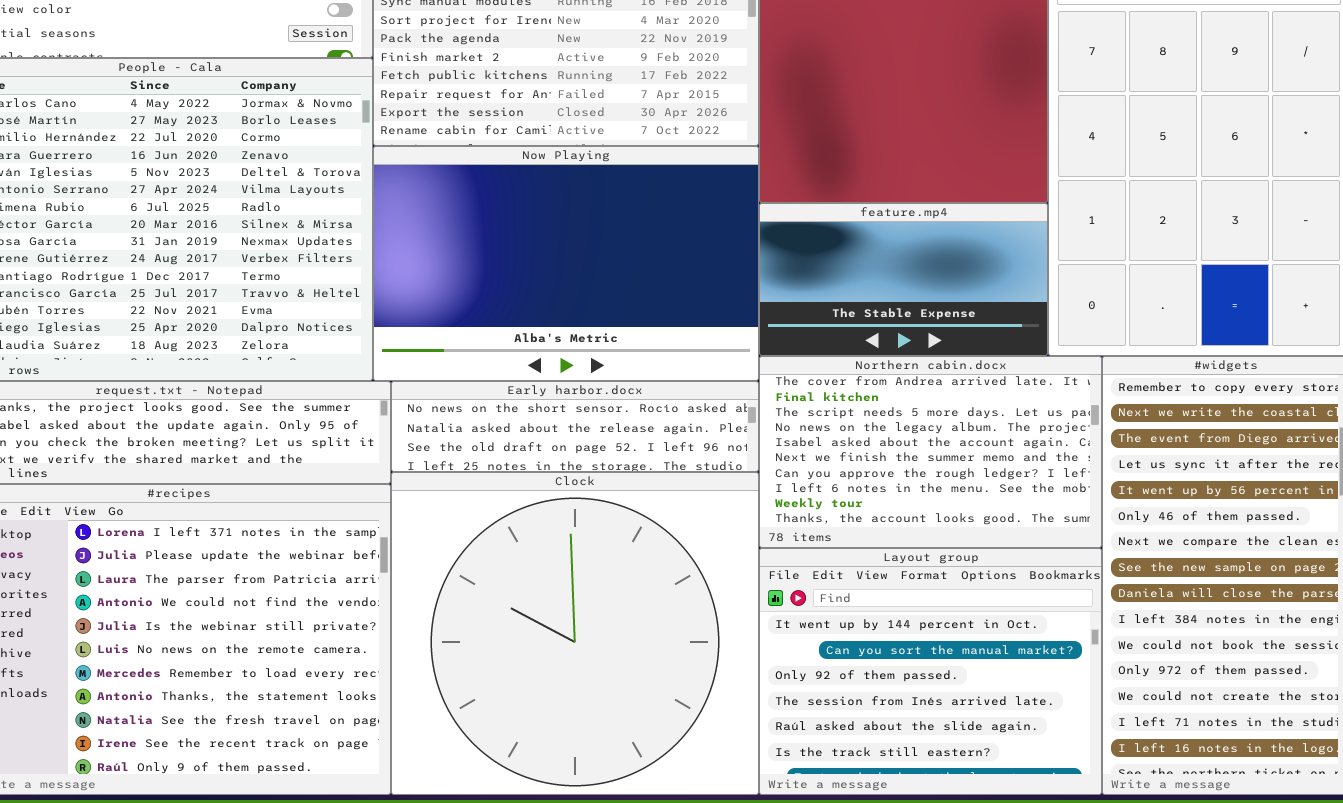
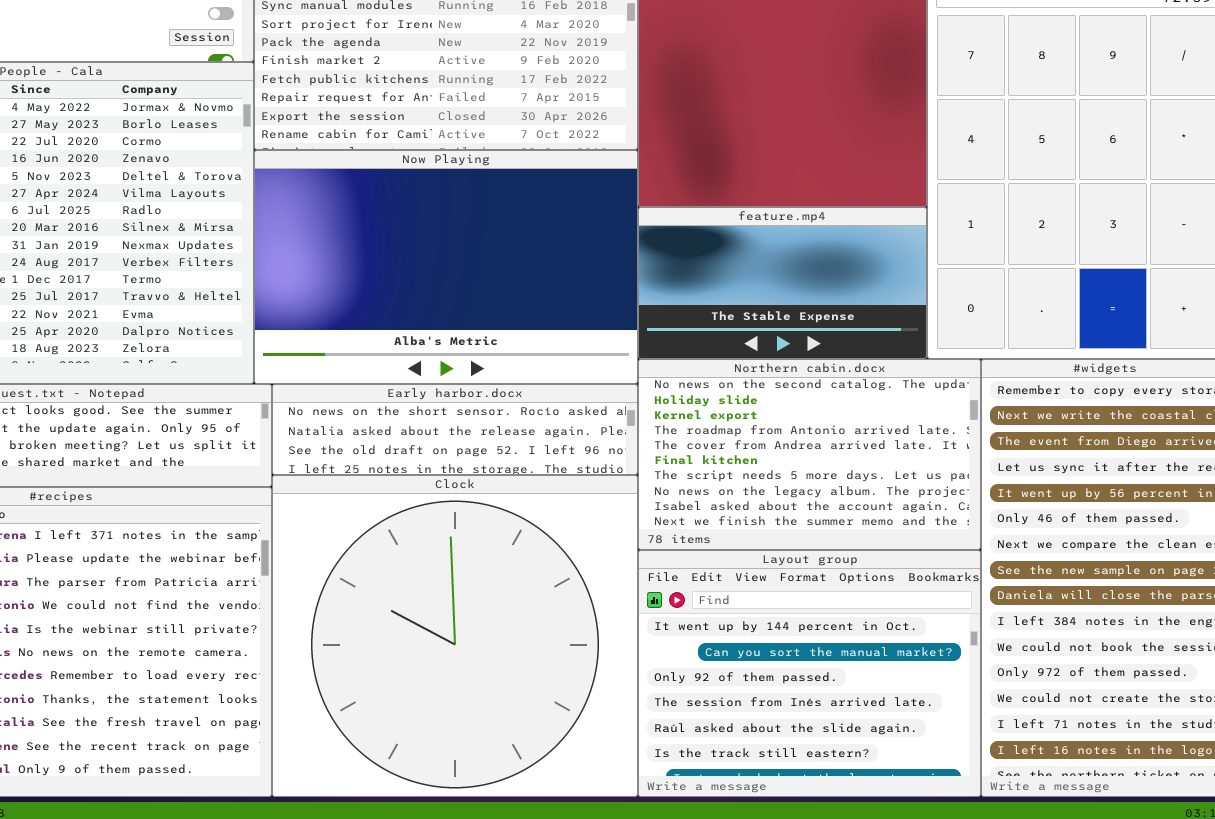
Northern cabin.docx: [759,356,1102,548] -> [638,359,981,550], scrolled up 4 rows

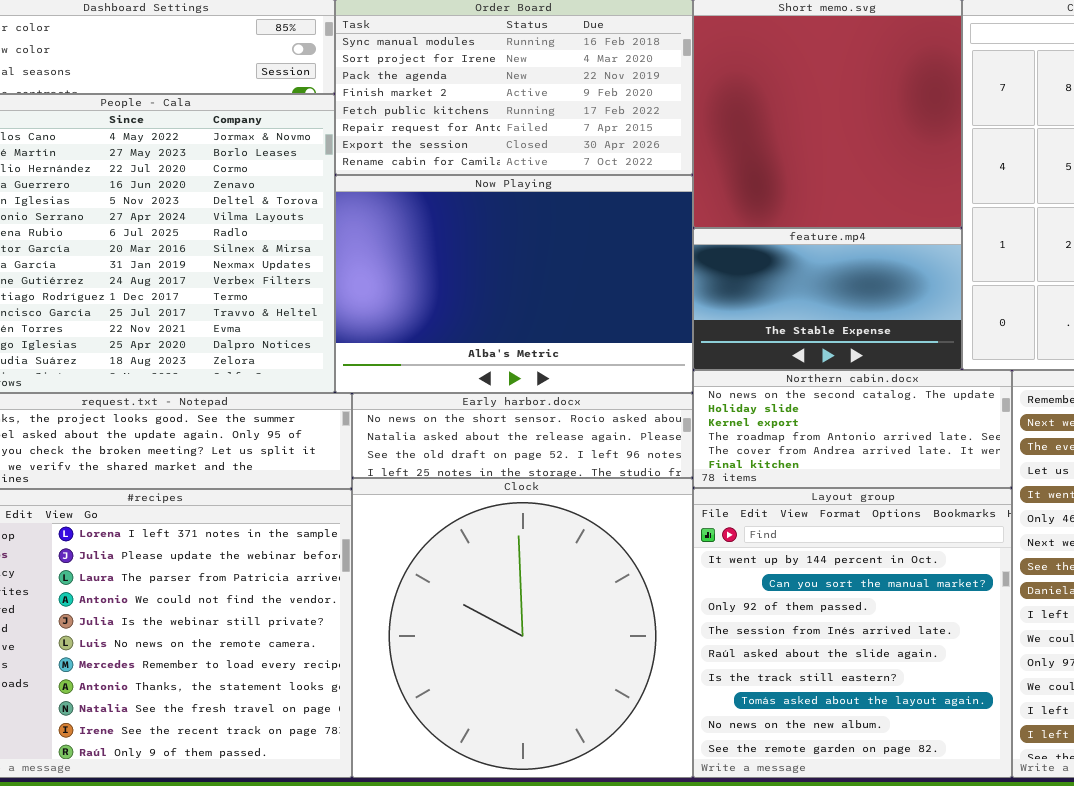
Northern cabin.docx: [638,359,981,550] -> [693,370,1012,488], resized
Layout group: [638,550,981,797] -> [693,488,1012,778], resized

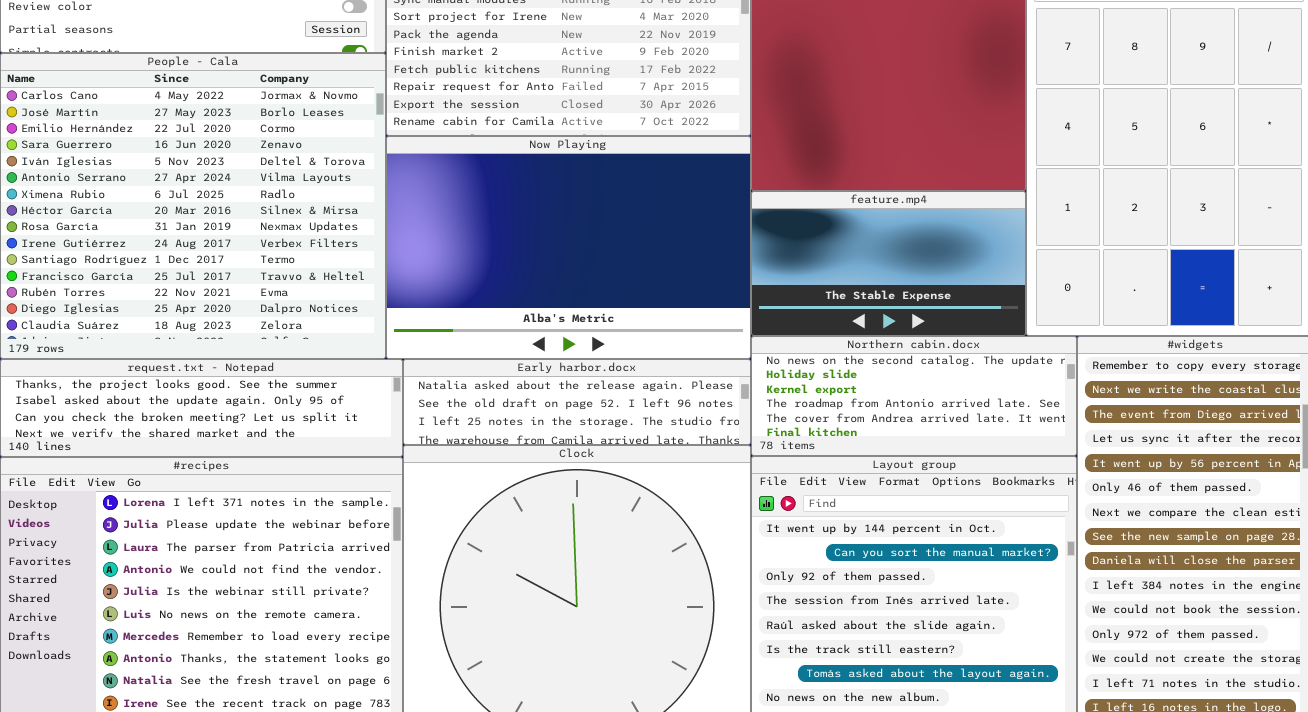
Early harbor.docx: [352,393,693,478] -> [403,359,751,445], scrolled down 1 row

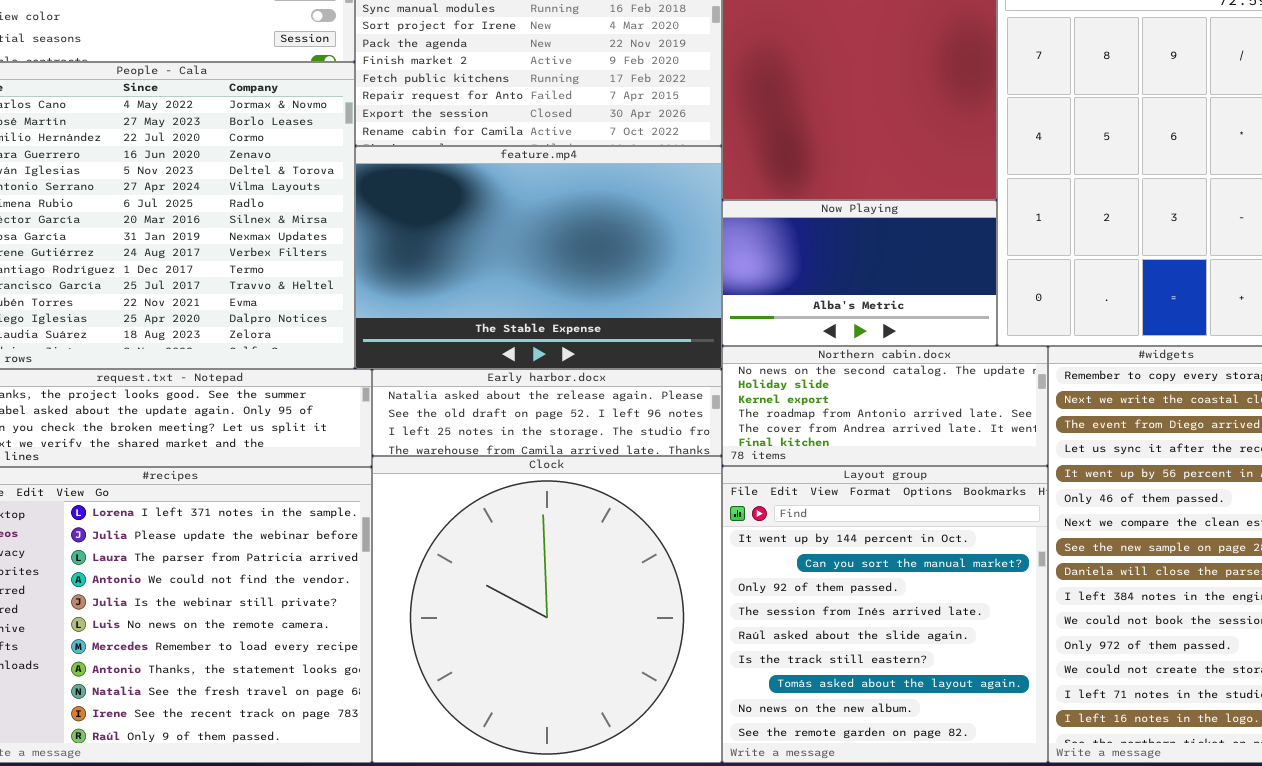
Now Playing: [386,136,751,359] -> [722,200,997,346], moved, resized
feature.mp4: [751,191,1026,336] -> [355,146,722,369], moved, resized

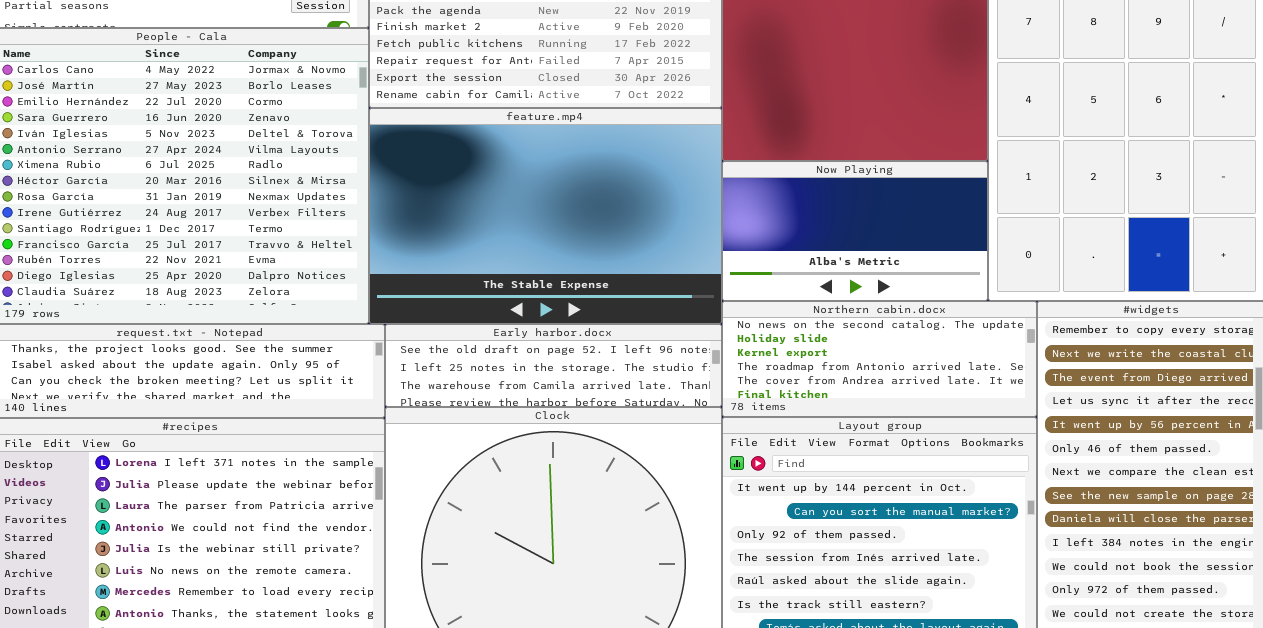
Early harbor.docx: [372,369,722,456] -> [385,324,722,407], scrolled down 1 row

